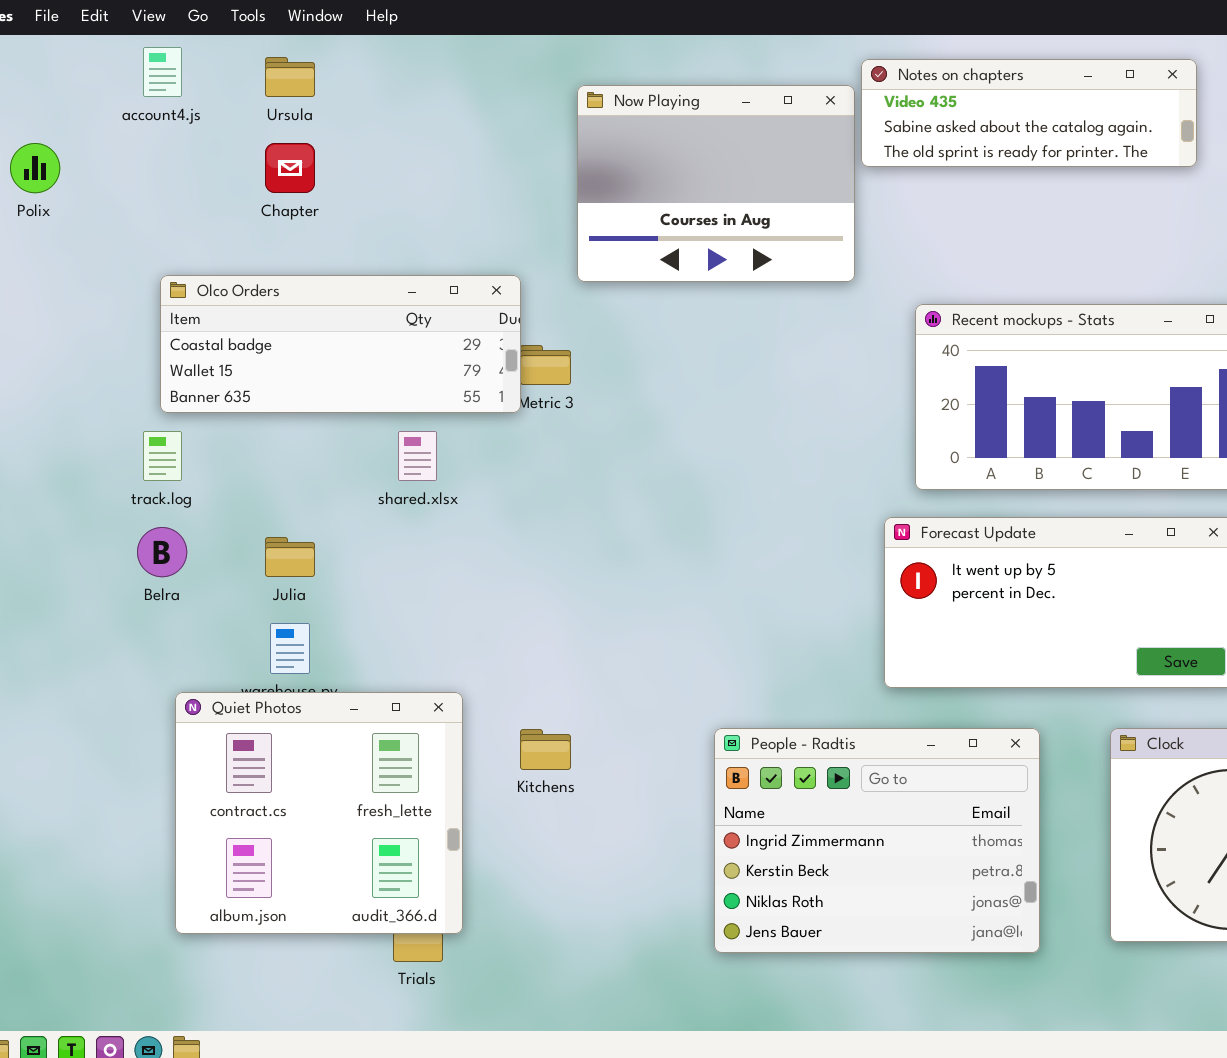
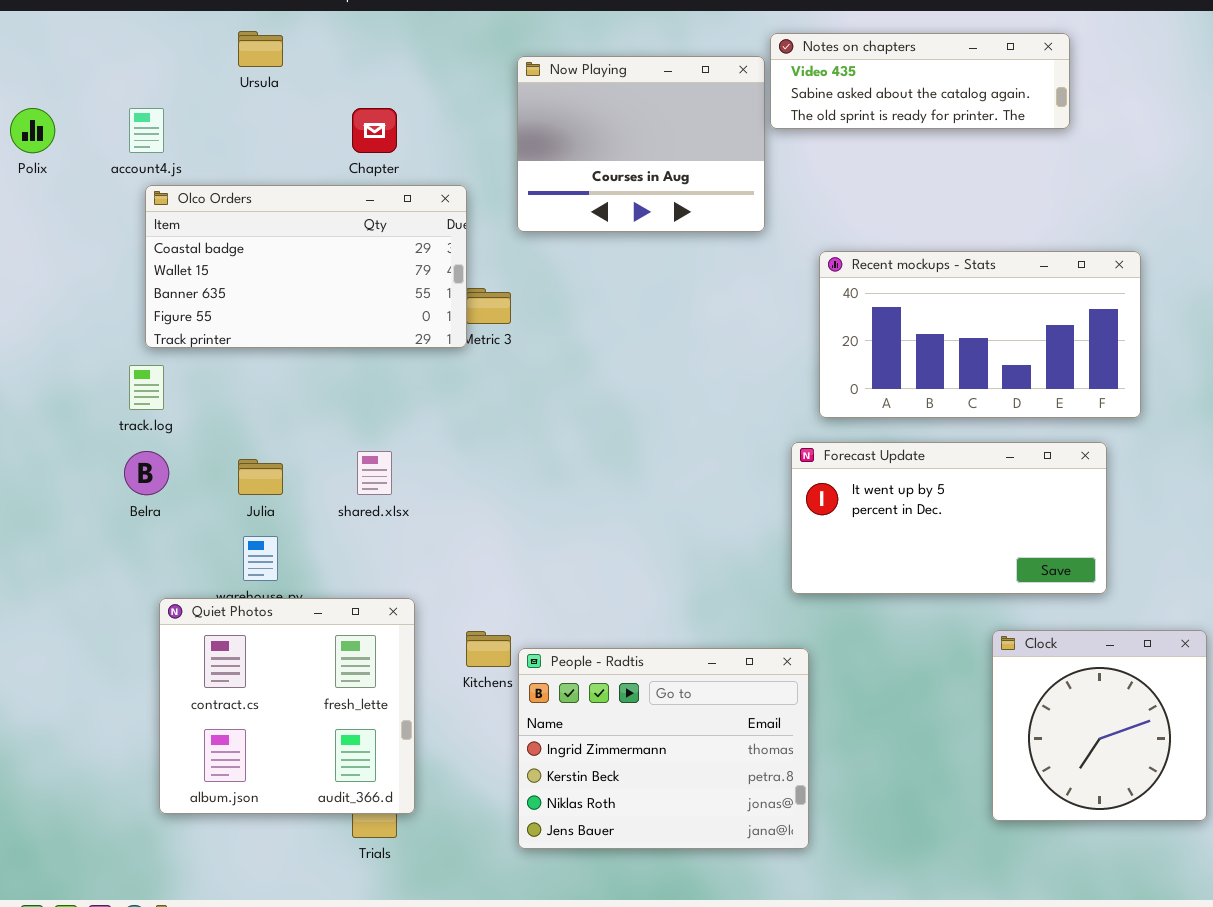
account4.js: [143,47,182,97] -> [129,108,164,153], moved
Chapter: [265,143,315,193] -> [352,108,397,153], moved
Olco Orders: [160,275,521,413] -> [145,185,467,348], resized
shared.xlsx: [398,431,437,481] -> [357,451,392,495], moved
People - Radtis: [714,728,1040,953] -> [518,648,809,849], moved

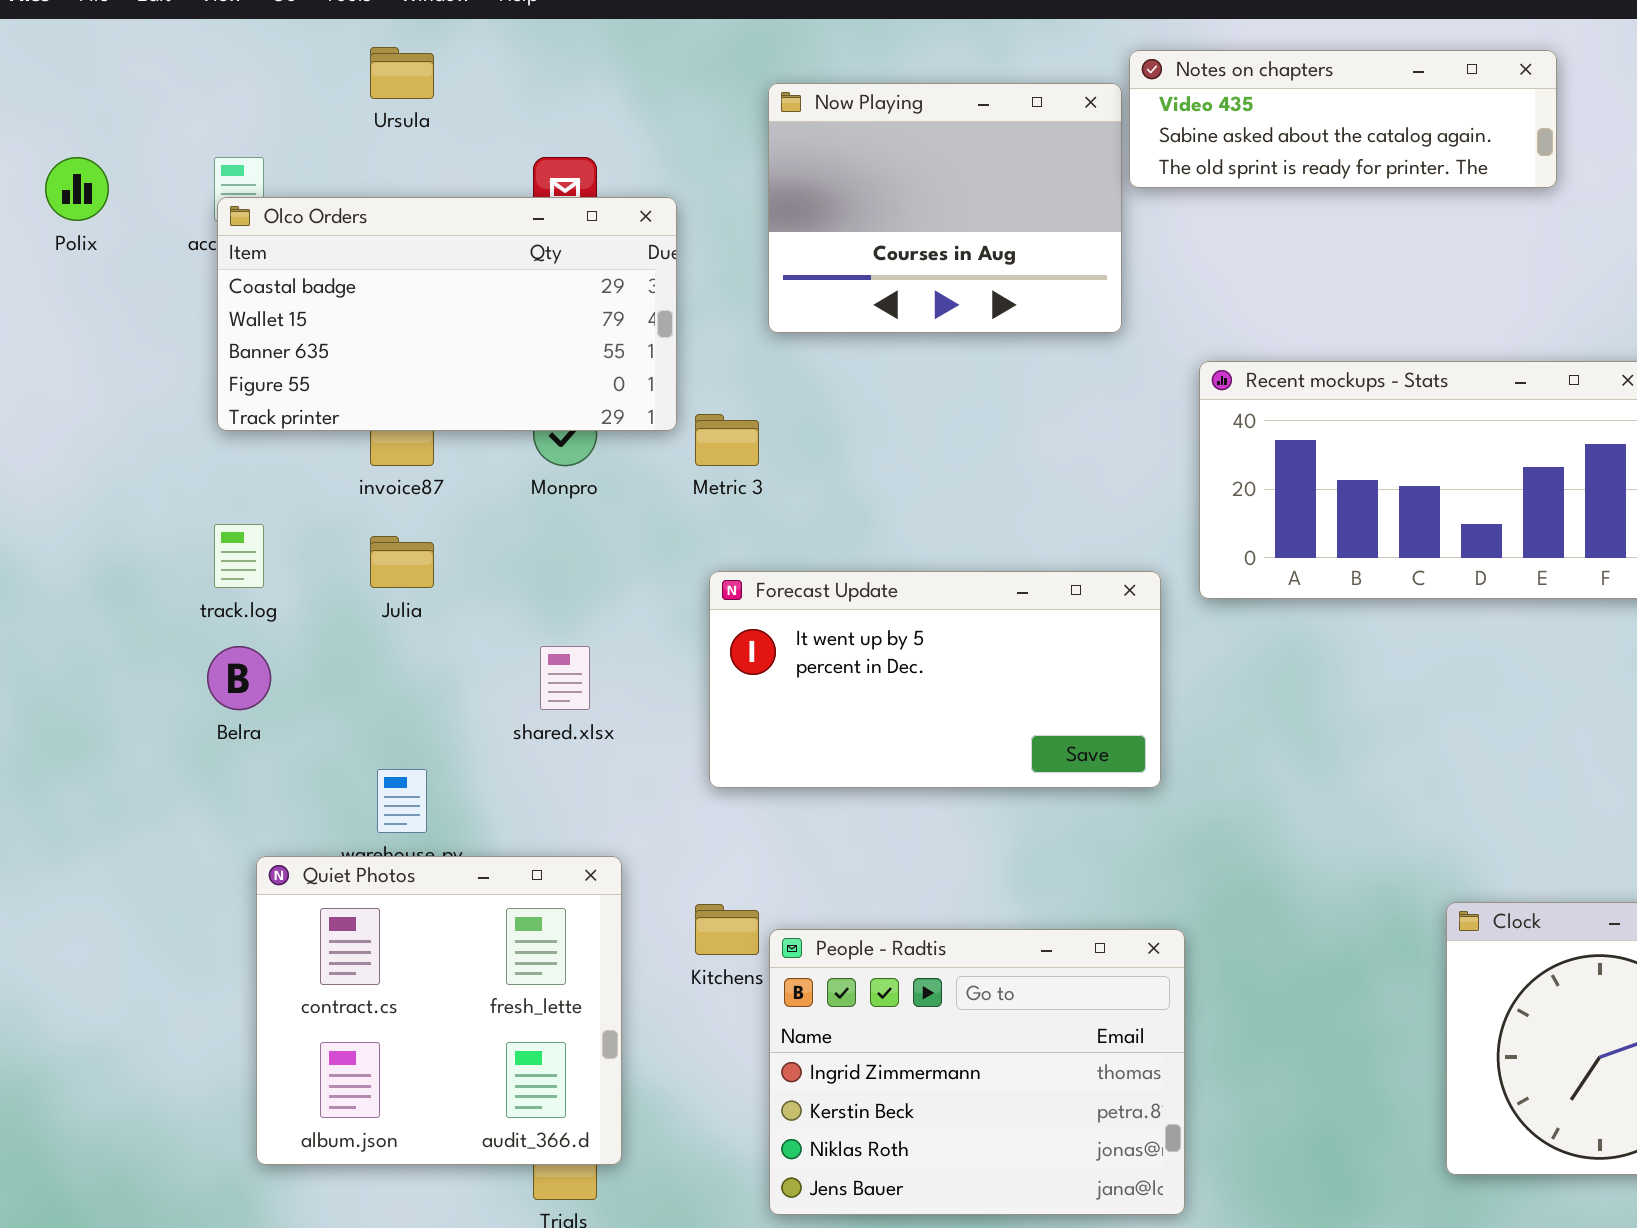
Olco Orders: [145,185,467,348] -> [217,197,677,431], moved
Forecast Update: [791,442,1107,594] -> [709,571,1161,788], moved
Julia: [238,459,283,495] -> [370,536,434,588], moved

